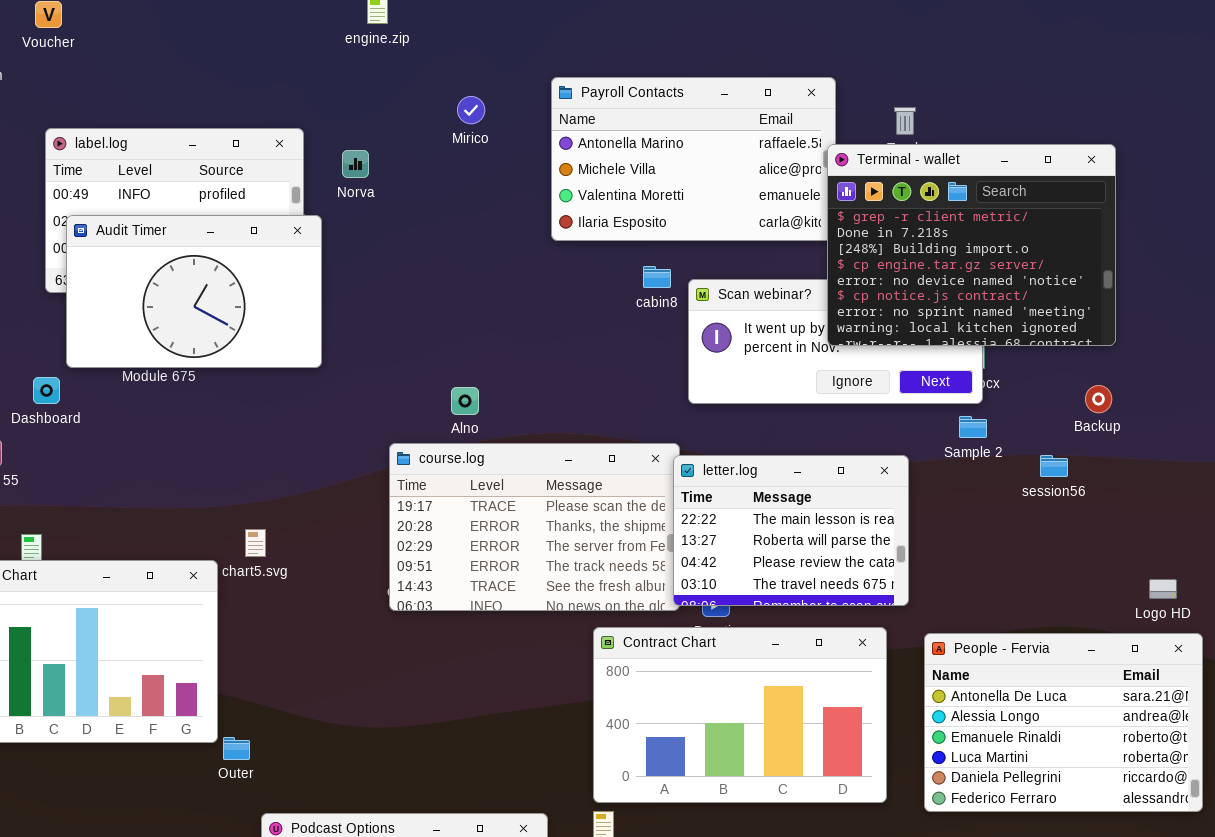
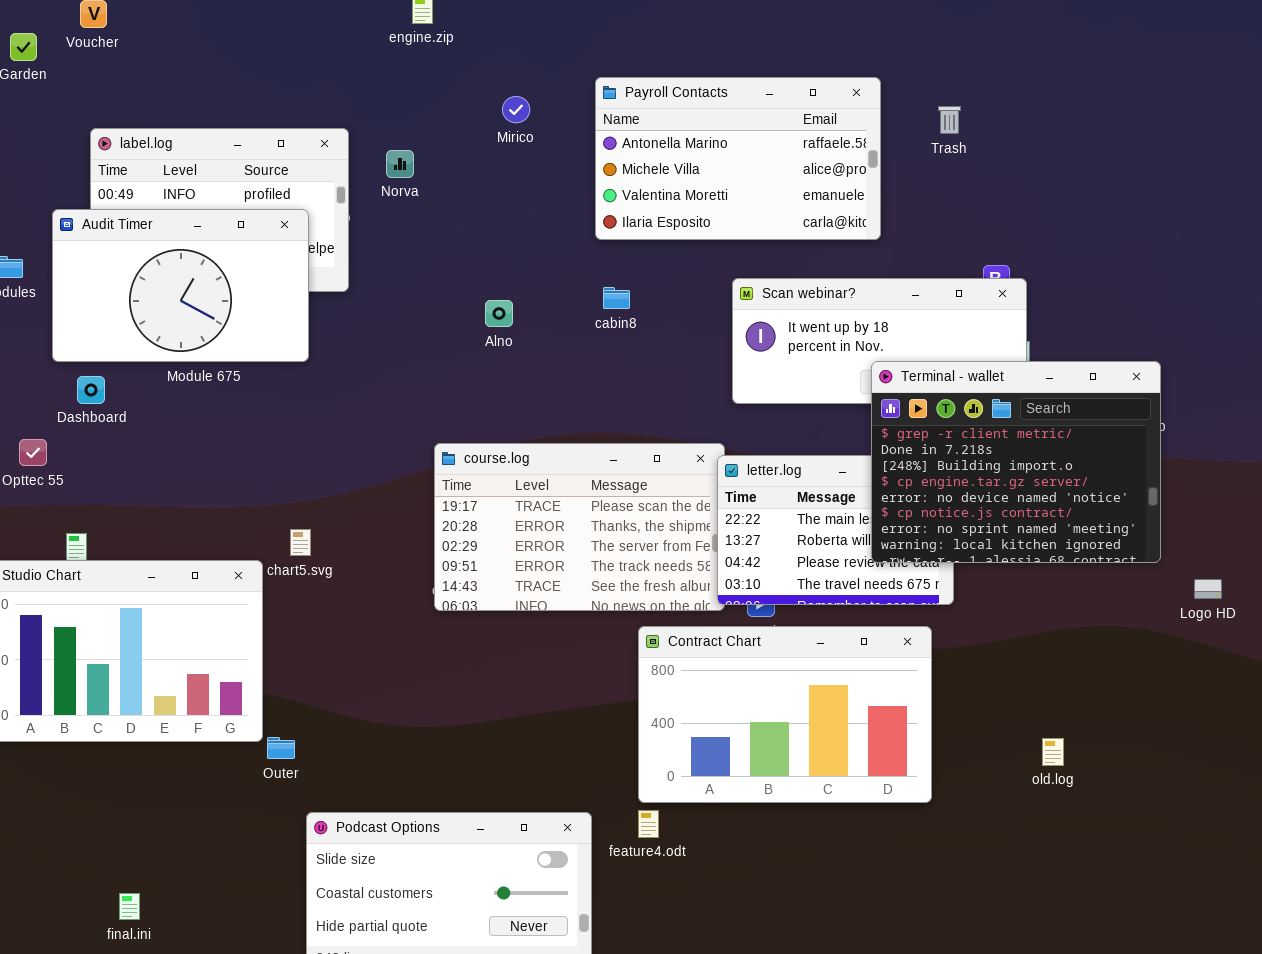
Terminal - wallet: [827,144,1116,346] -> [871,361,1161,563], moved
Audit Timer: [66,215,322,368] -> [52,209,309,362], moved
cabin8: [643,266,671,288] -> [603,287,630,309], moved
Alno: [451,387,479,415] -> [485,300,513,327], moved
People - Fervia: [924,633,1203,812] -> none, closed

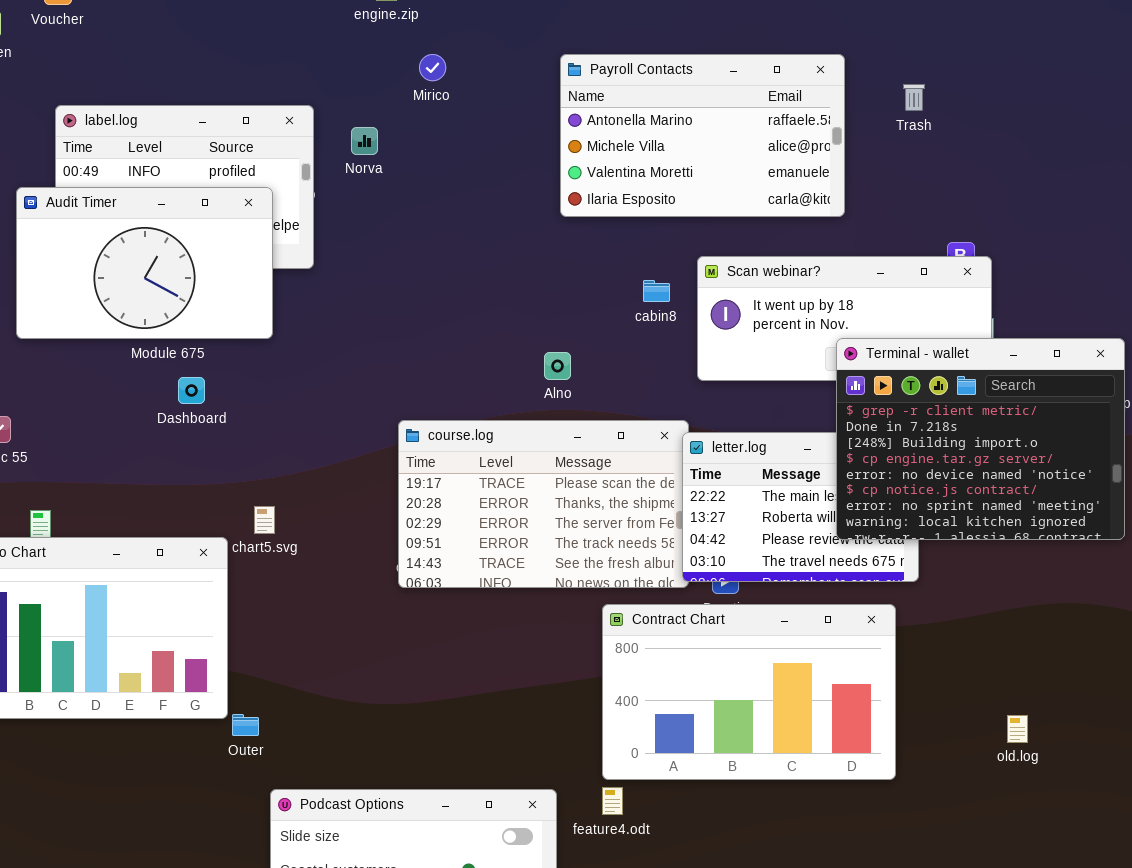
Mirico: [502,96,530,123] -> [419,54,446,81], moved
cabin8: [603,287,630,309] -> [643,280,670,302], moved
Alno: [485,300,513,327] -> [544,352,571,380], moved
Dashboard: [77,376,105,404] -> [178,377,205,404], moved

